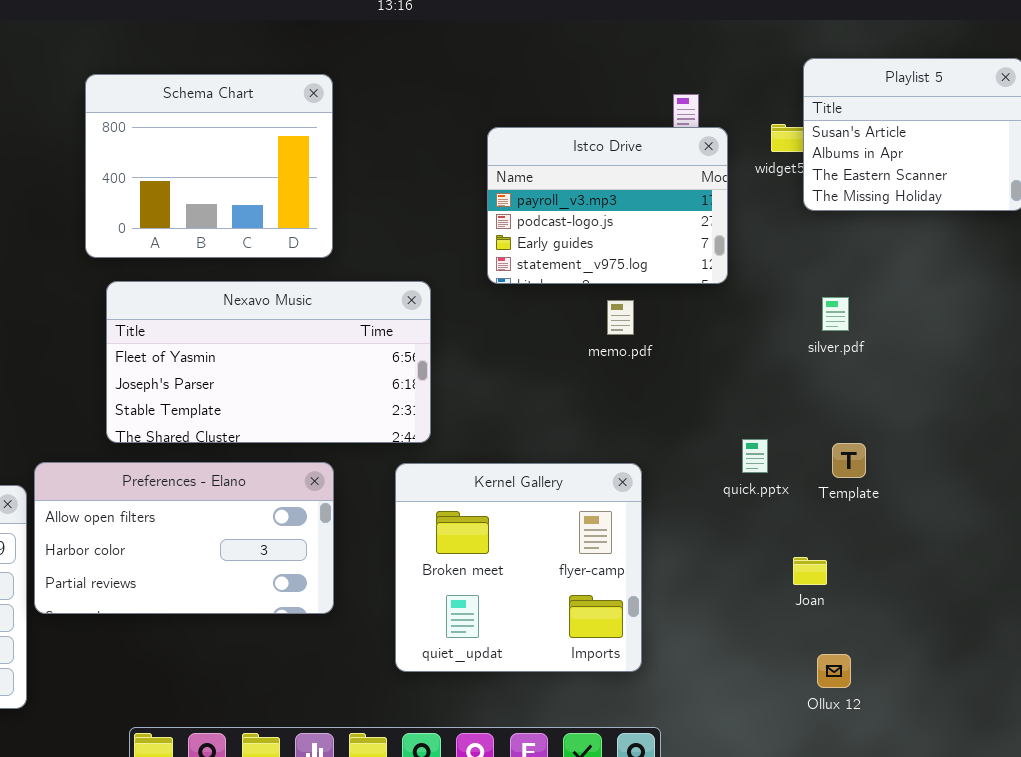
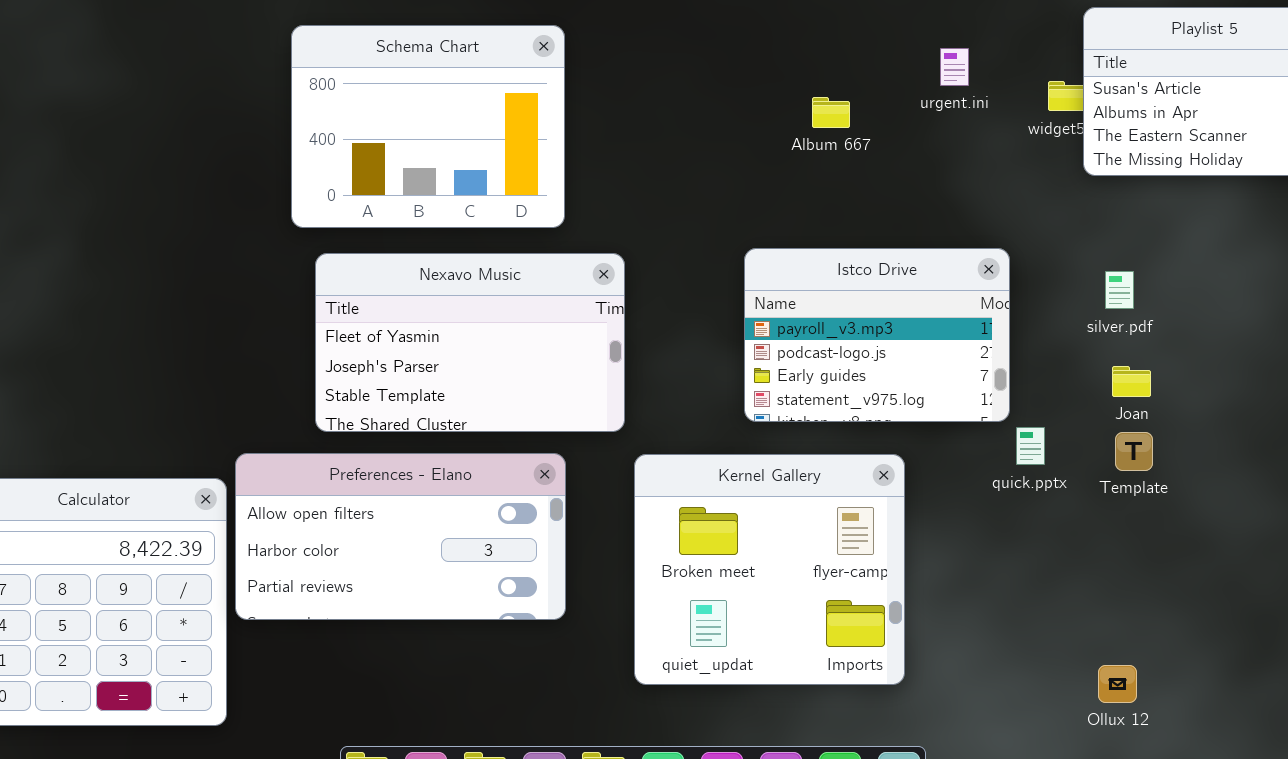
Istco Drive: [487,127,728,284] -> [744,248,1010,422], moved
Nexavo Music: [106,281,431,443] -> [315,253,625,432], resized
Joan: [793,557,827,585] -> [1112,366,1151,397], moved

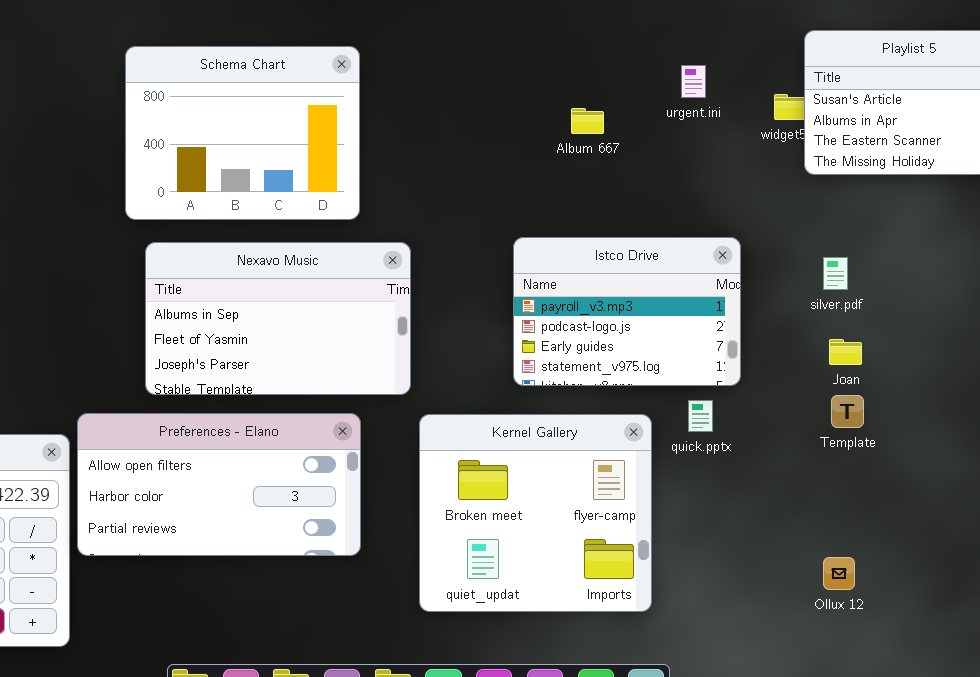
Nexavo Music: [315,253,625,432] -> [145,242,411,395], scrolled up 1 row
quick.pptx: [1016,427,1045,465] -> [688,400,713,432], moved
Ollux 12: [1098,665,1137,703] -> [823,557,855,590], moved

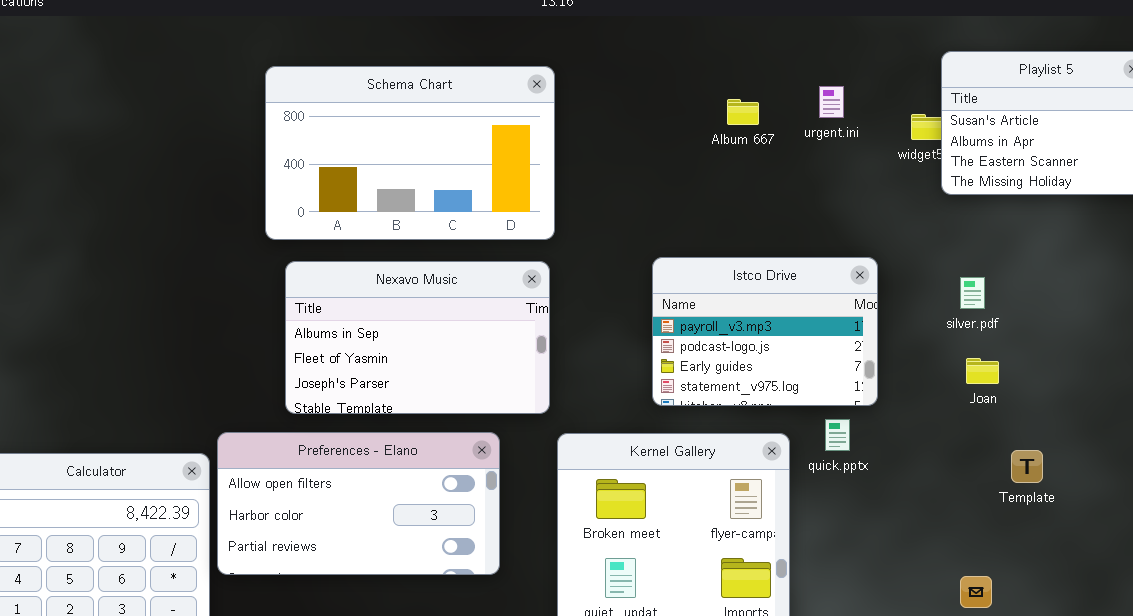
Schema Chart: [125,46,360,220] -> [265,66,555,240], resized
Album 667: [571,108,604,134] -> [727,99,759,125], moved
Template: [831,395,864,428] -> [1011,450,1043,483], moved

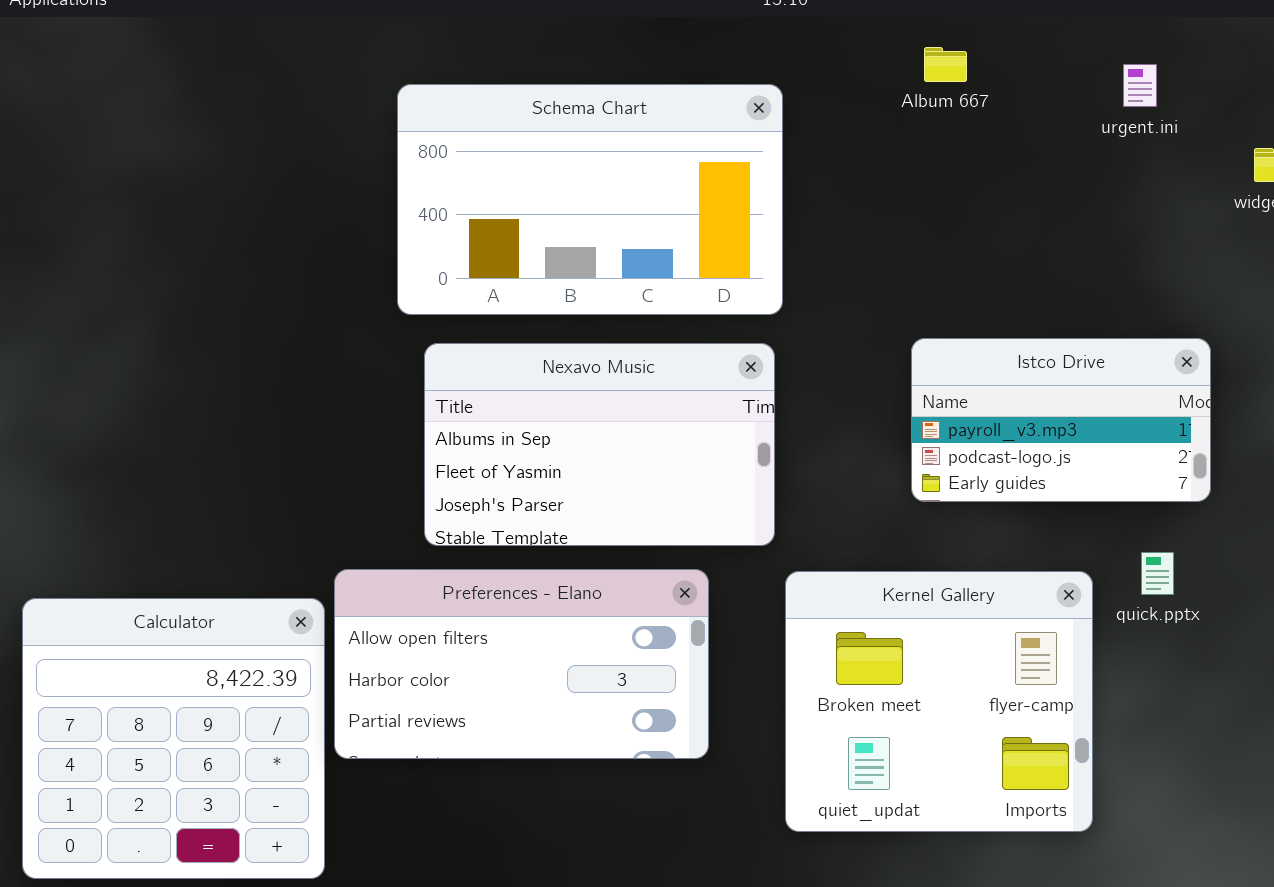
urgent.ini: [819,86,844,118] -> [1123,64,1157,107], moved
Album 667: [727,99,759,125] -> [924,47,967,82], moved
Istco Drive: [652,257,878,406] -> [911,338,1211,502], resized

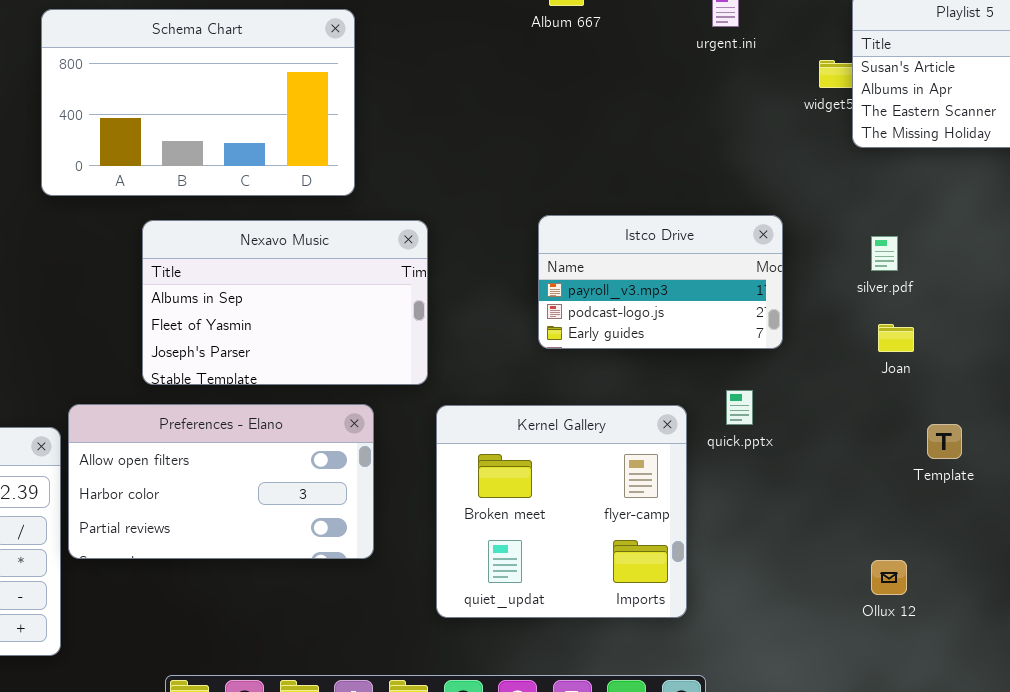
Schema Chart: [397,84,783,315] -> [41,9,355,196], moved

